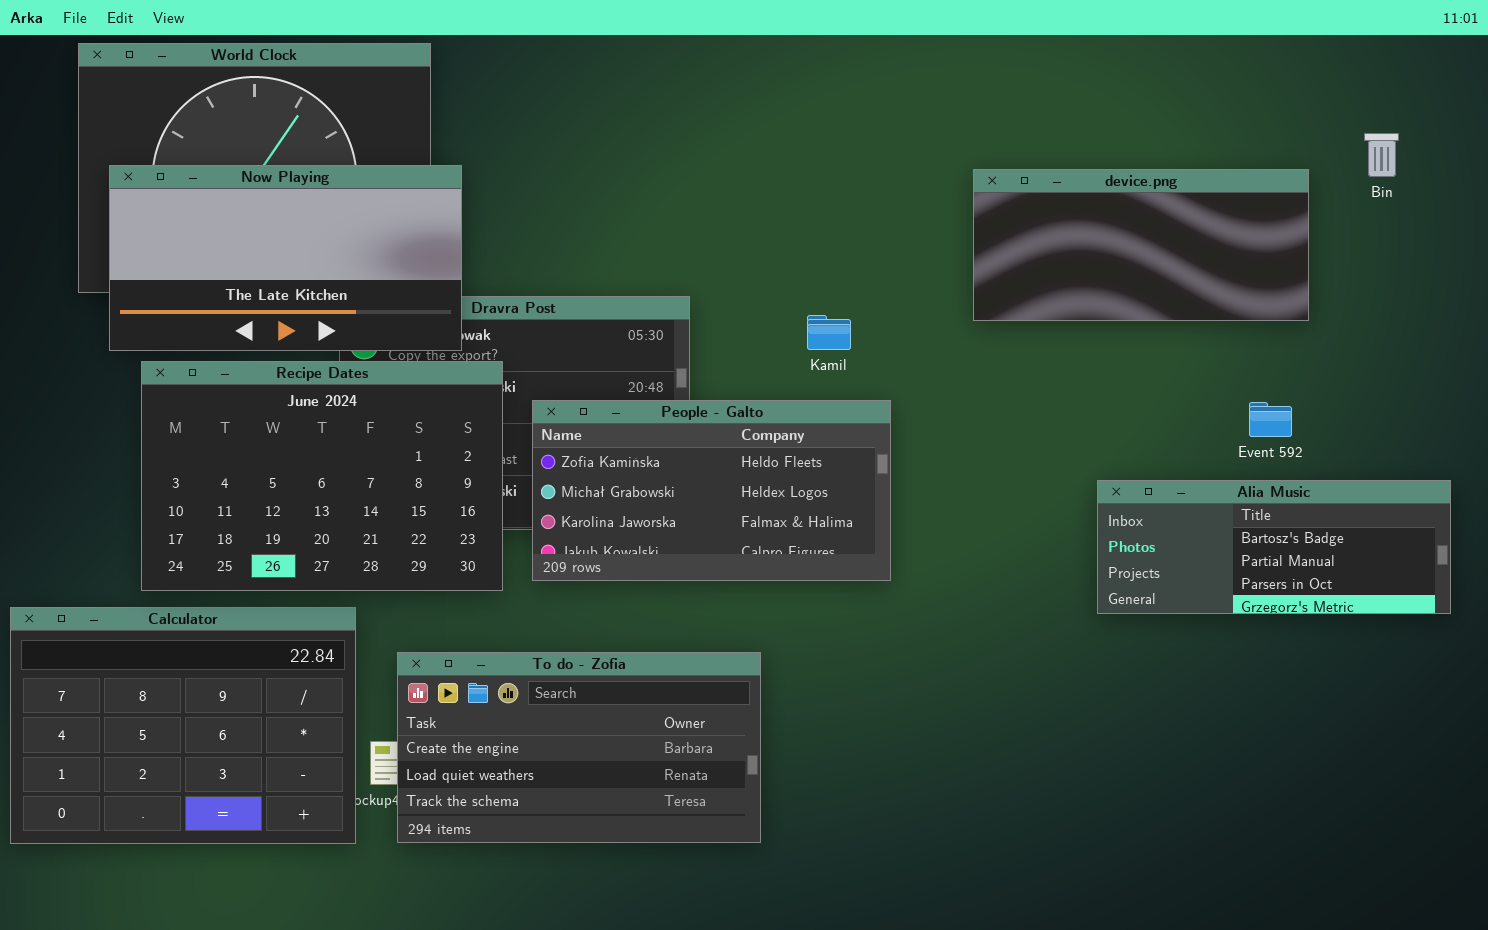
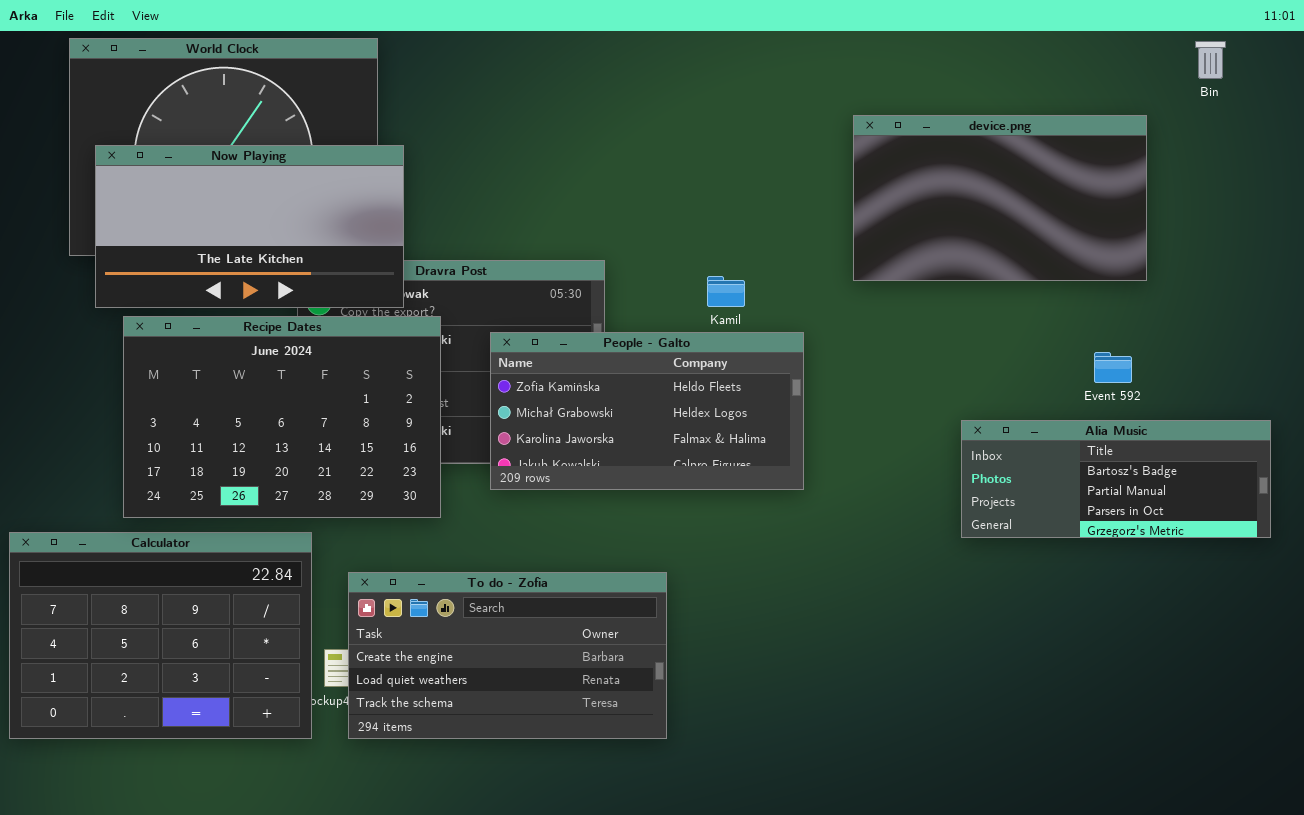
Bin: [1364,133,1399,177] -> [1195,41,1226,79], moved
device.png: [973,169,1309,321] -> [853,115,1147,281], resized
People - Galto: [532,400,891,581] -> [490,332,804,490], moved

